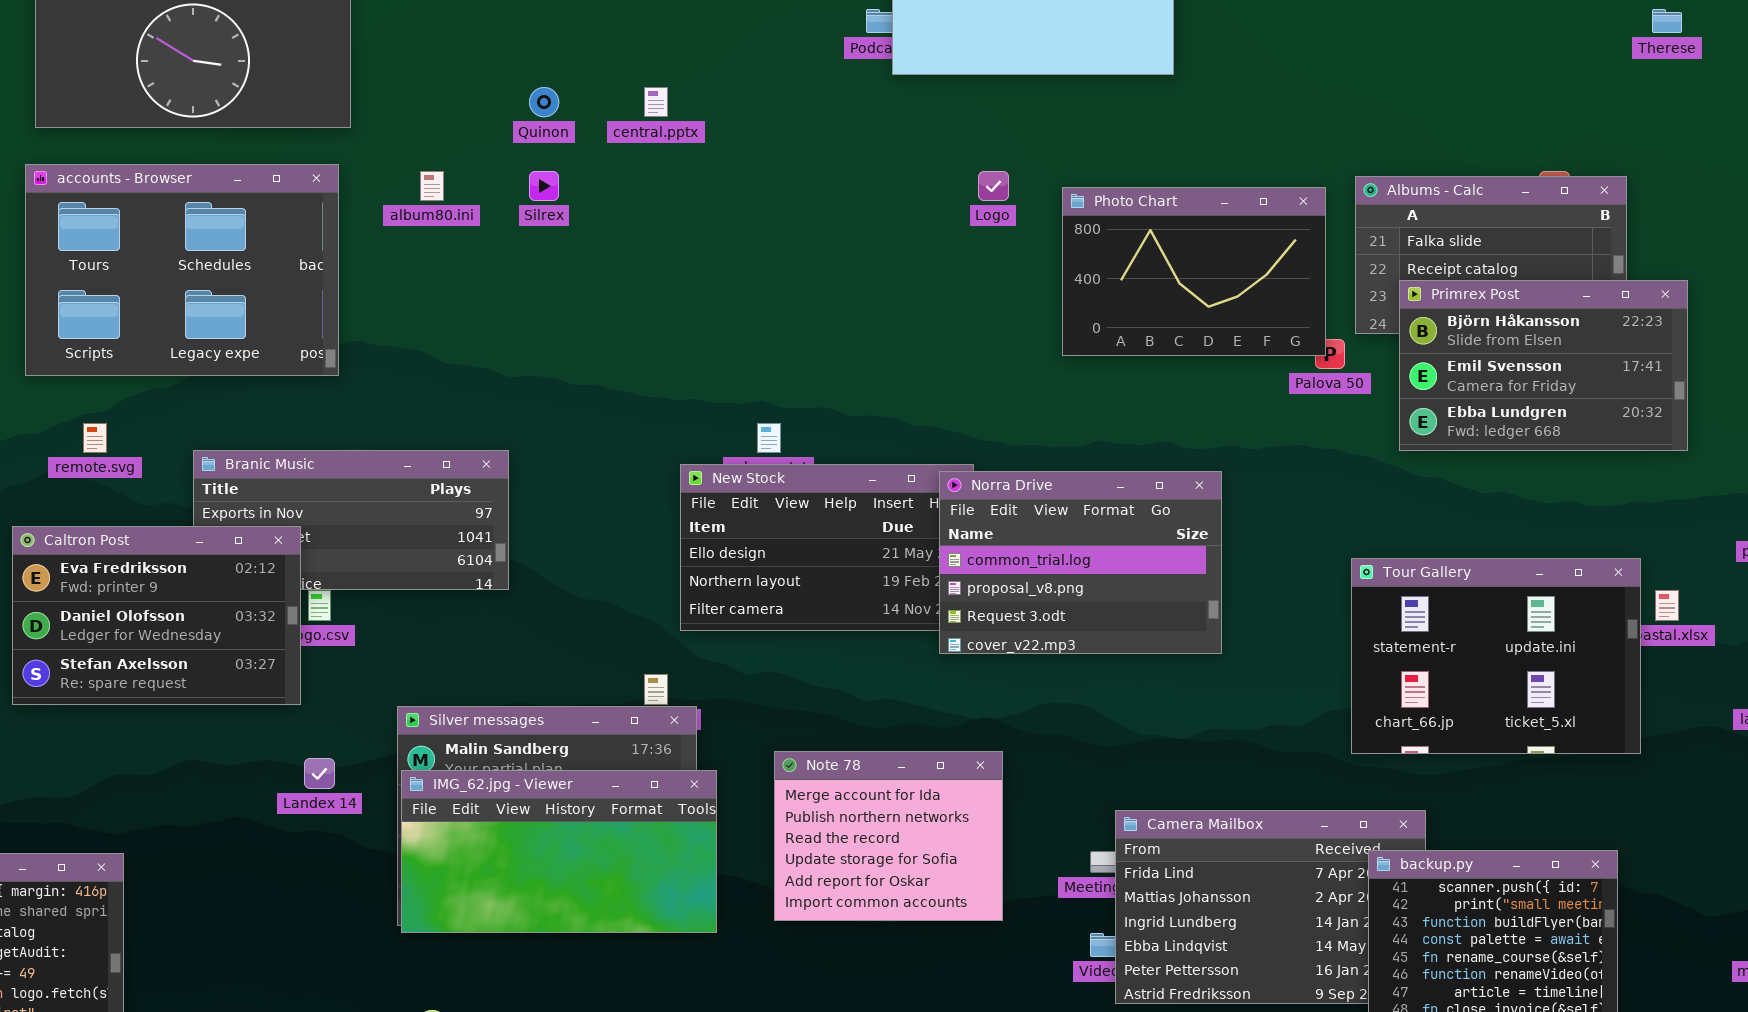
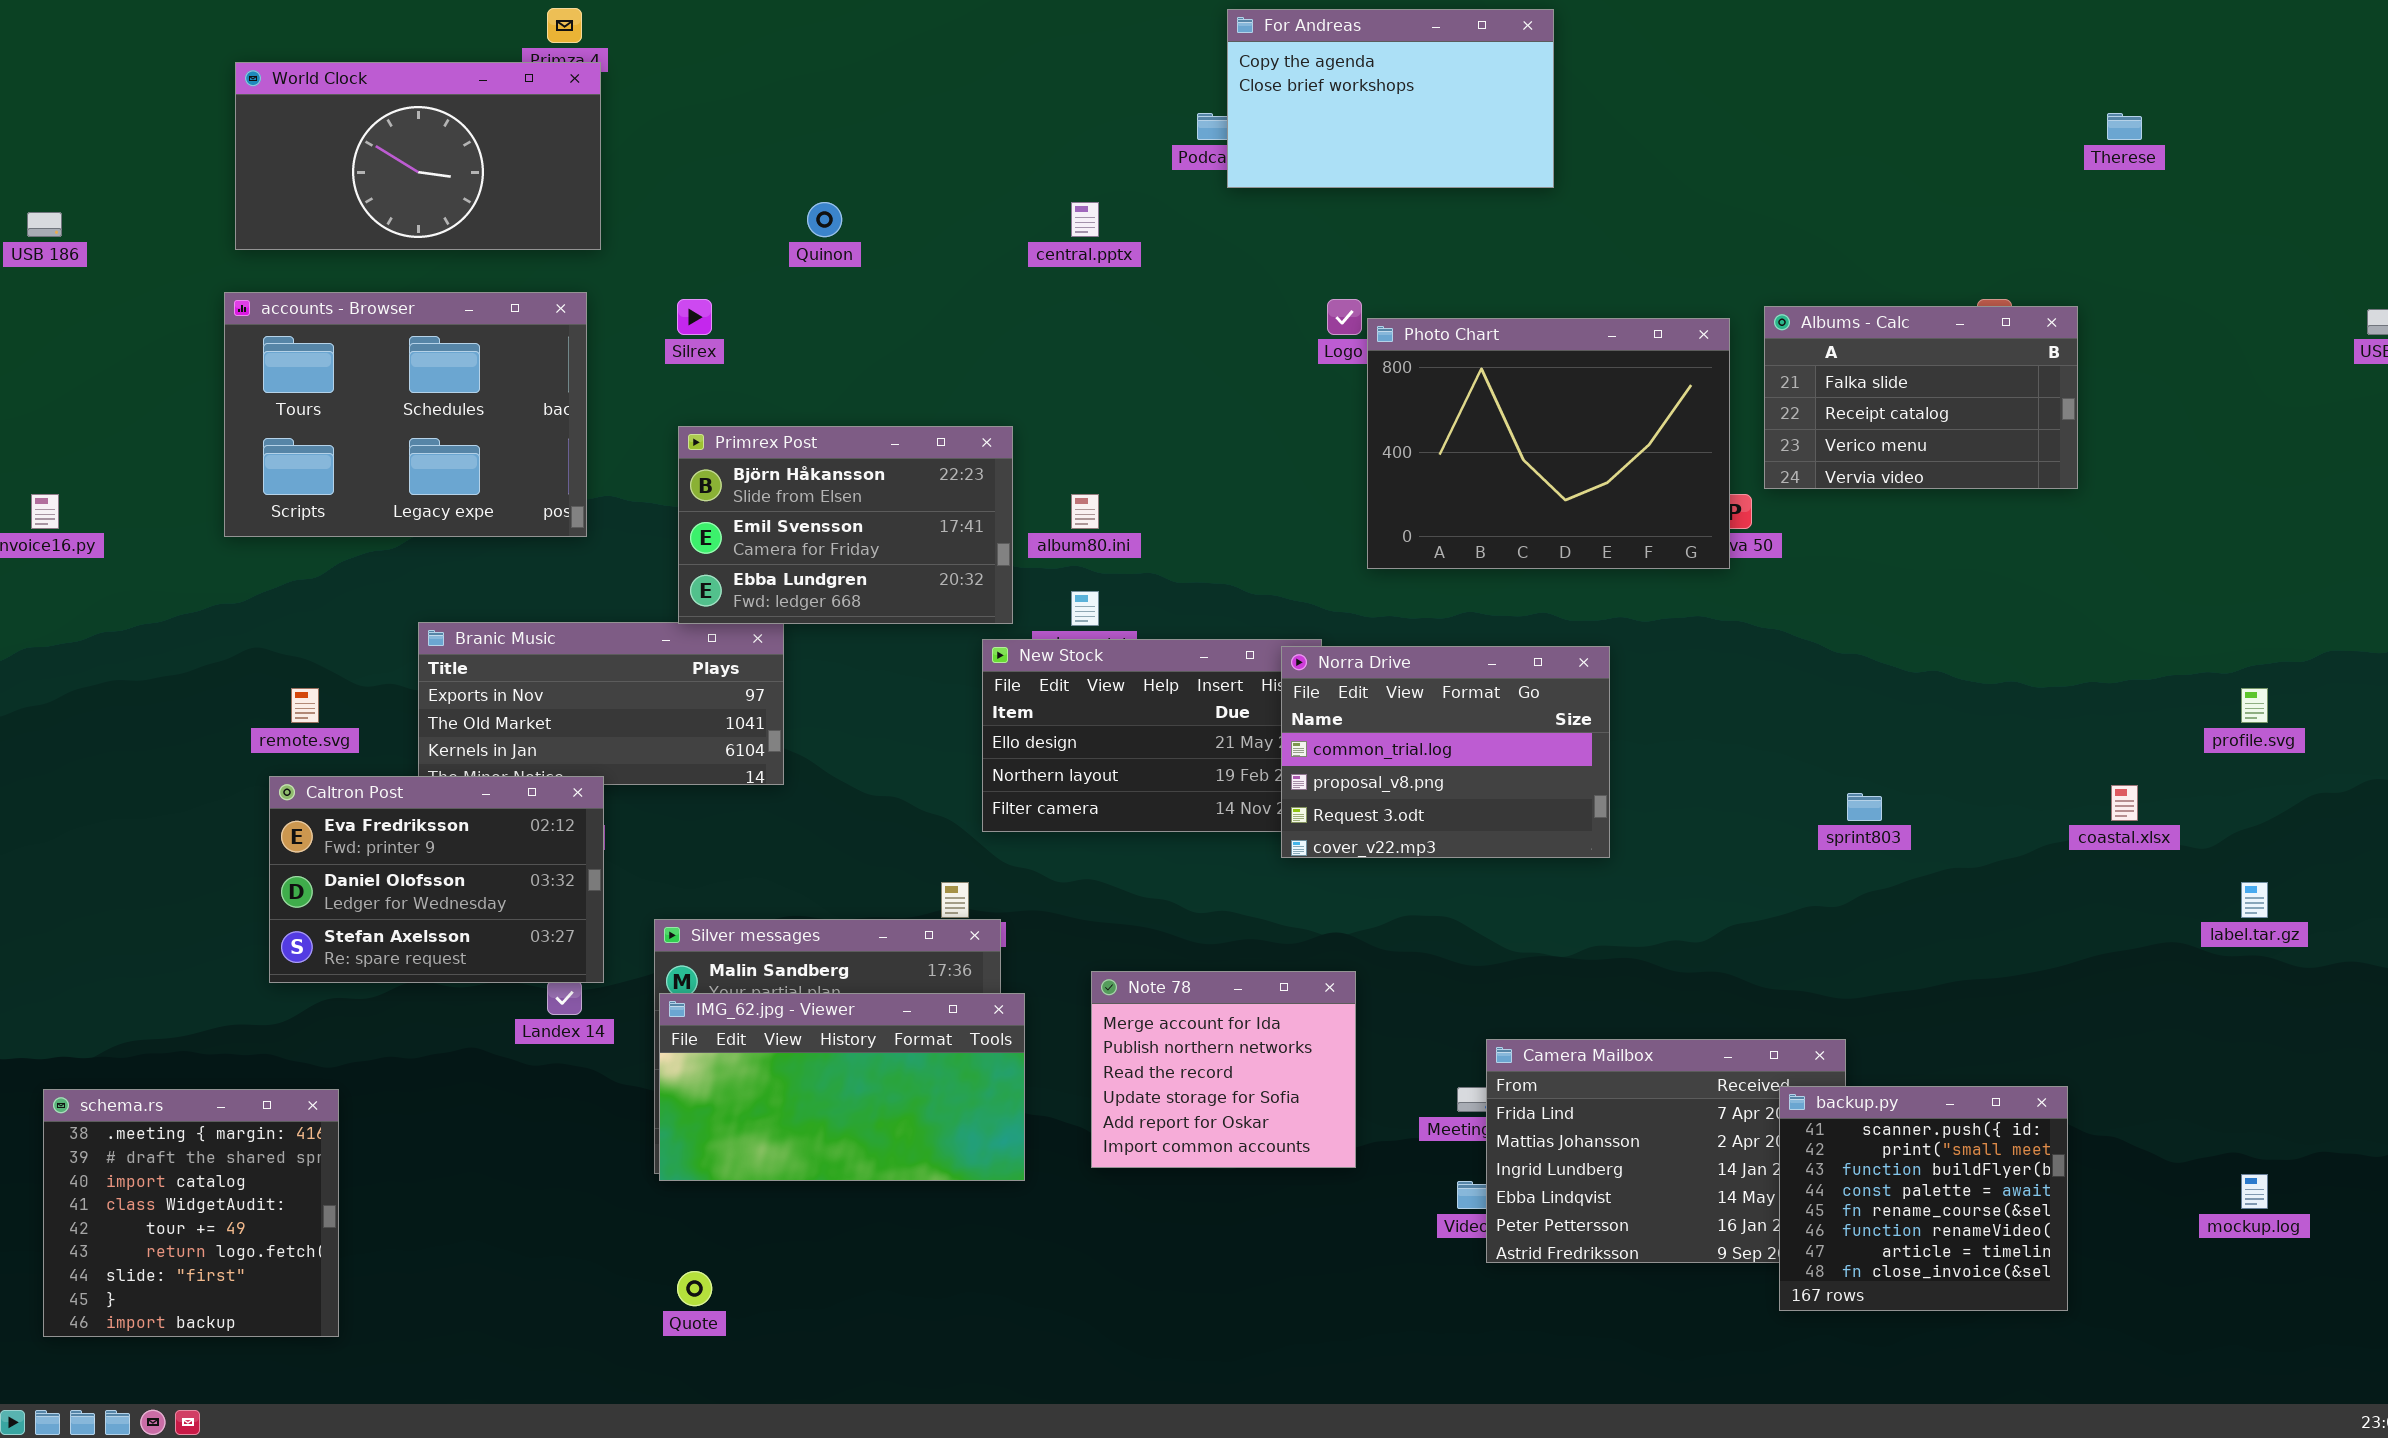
central.pptx: [644,87,668,117] -> [1071,202,1099,237], moved
album80.ini: [420,171,444,201] -> [1071,494,1099,529], moved
Silrex: [529,171,559,201] -> [677,299,712,335], moved
Photo Chart: [1062,187,1326,356] -> [1367,318,1730,569], resized
Primrex Post: [1399,280,1688,451] -> [678,426,1013,624], moved
remote.svg: [83,423,107,453] -> [291,688,319,723], moved
Caltron Post: [12,526,301,705] -> [269,776,604,983], moved
Tour Gallery: [1351,558,1641,754] -> none, closed

